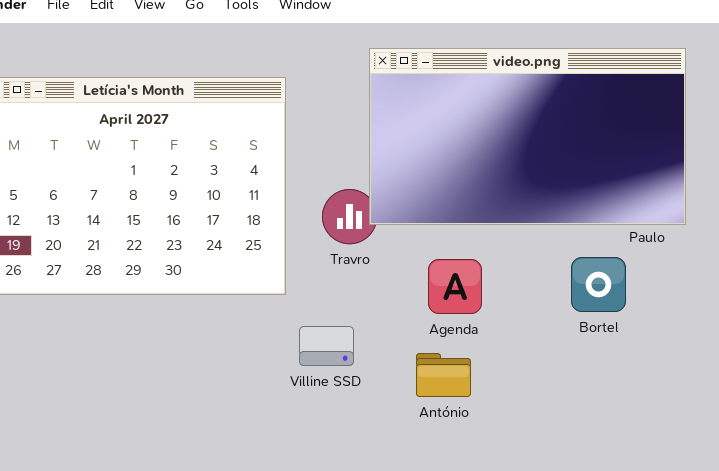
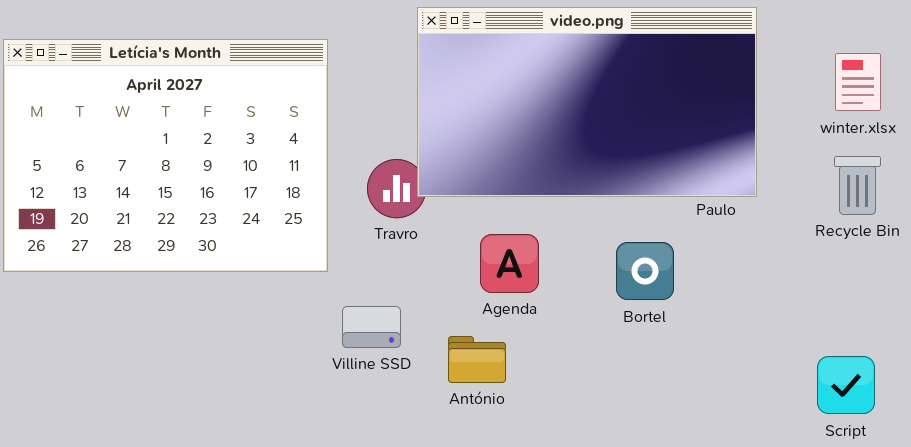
Bortel: [571,257,626,312] -> [616,242,674,300], moved
António: [416,353,471,397] -> [448,336,506,383], moved

